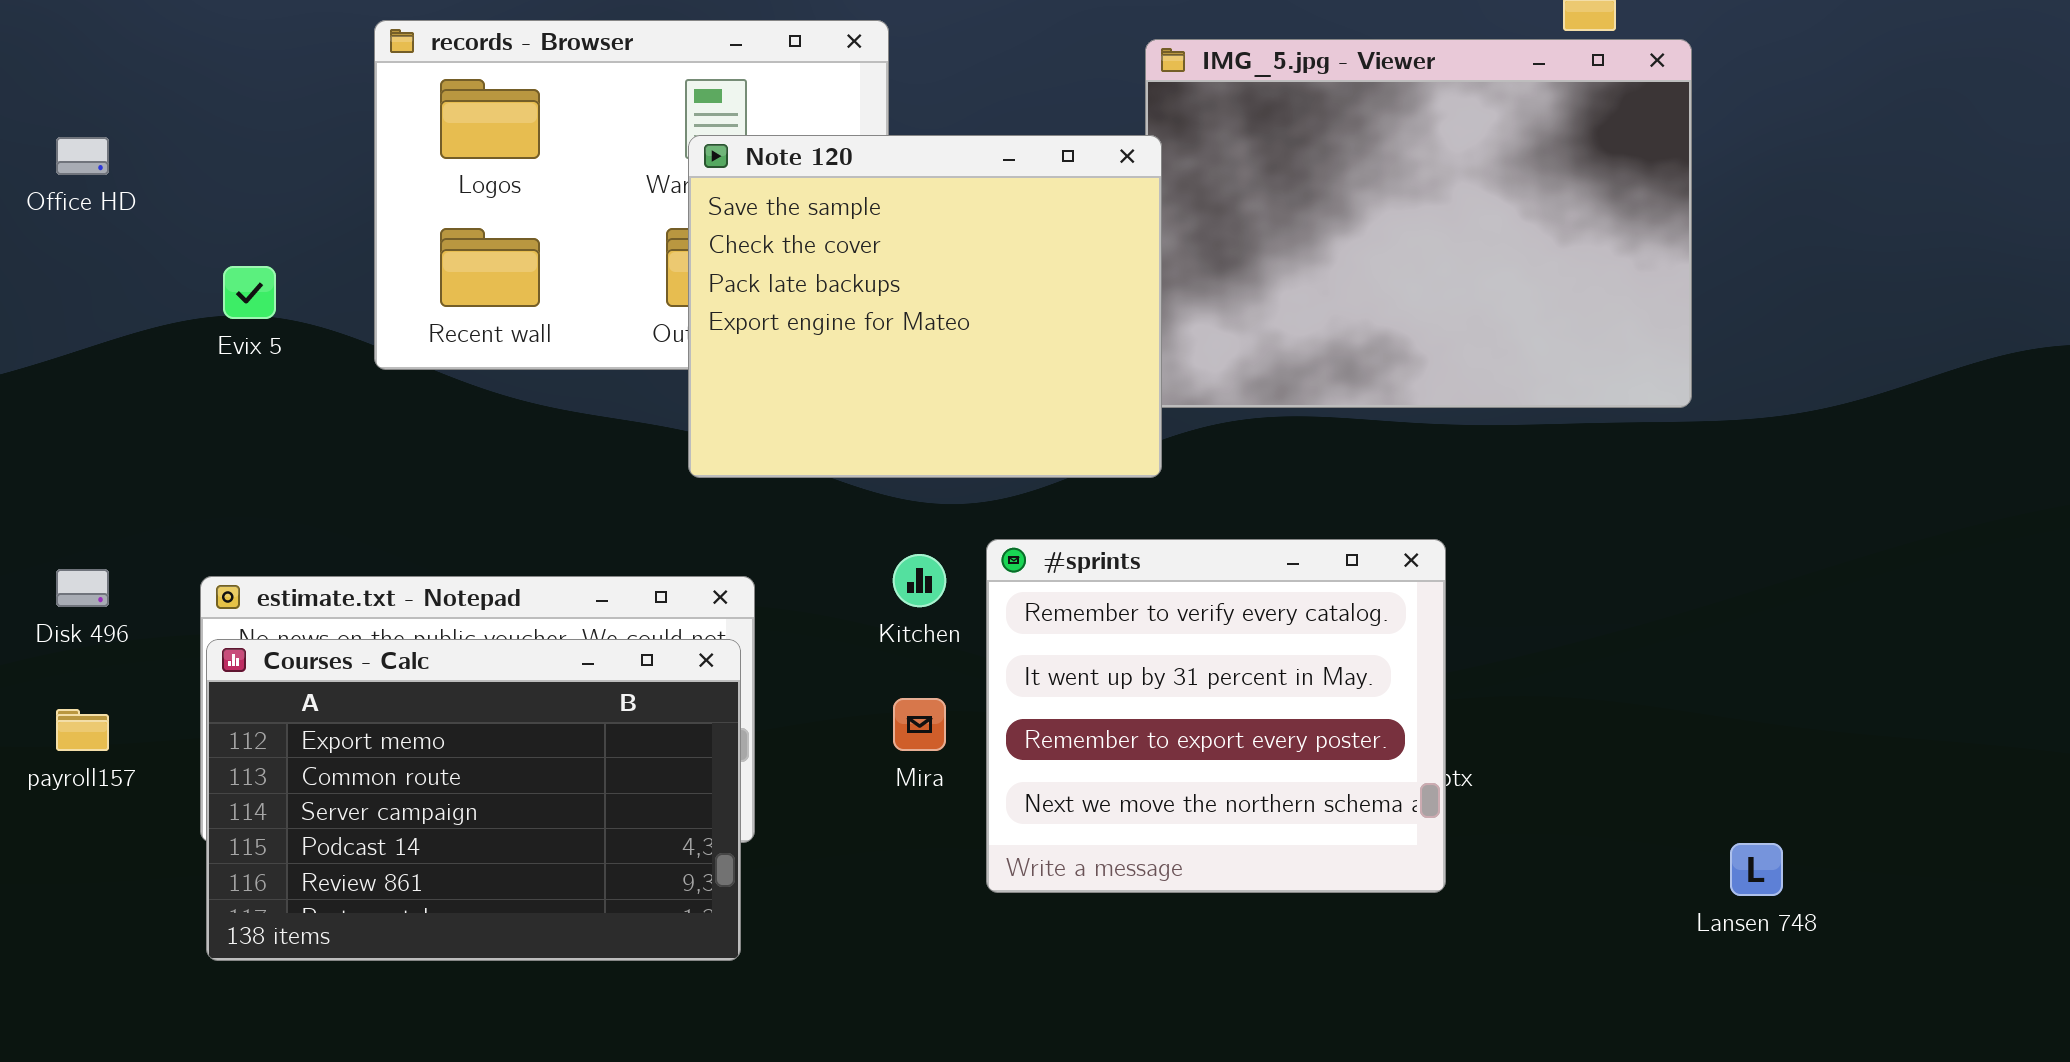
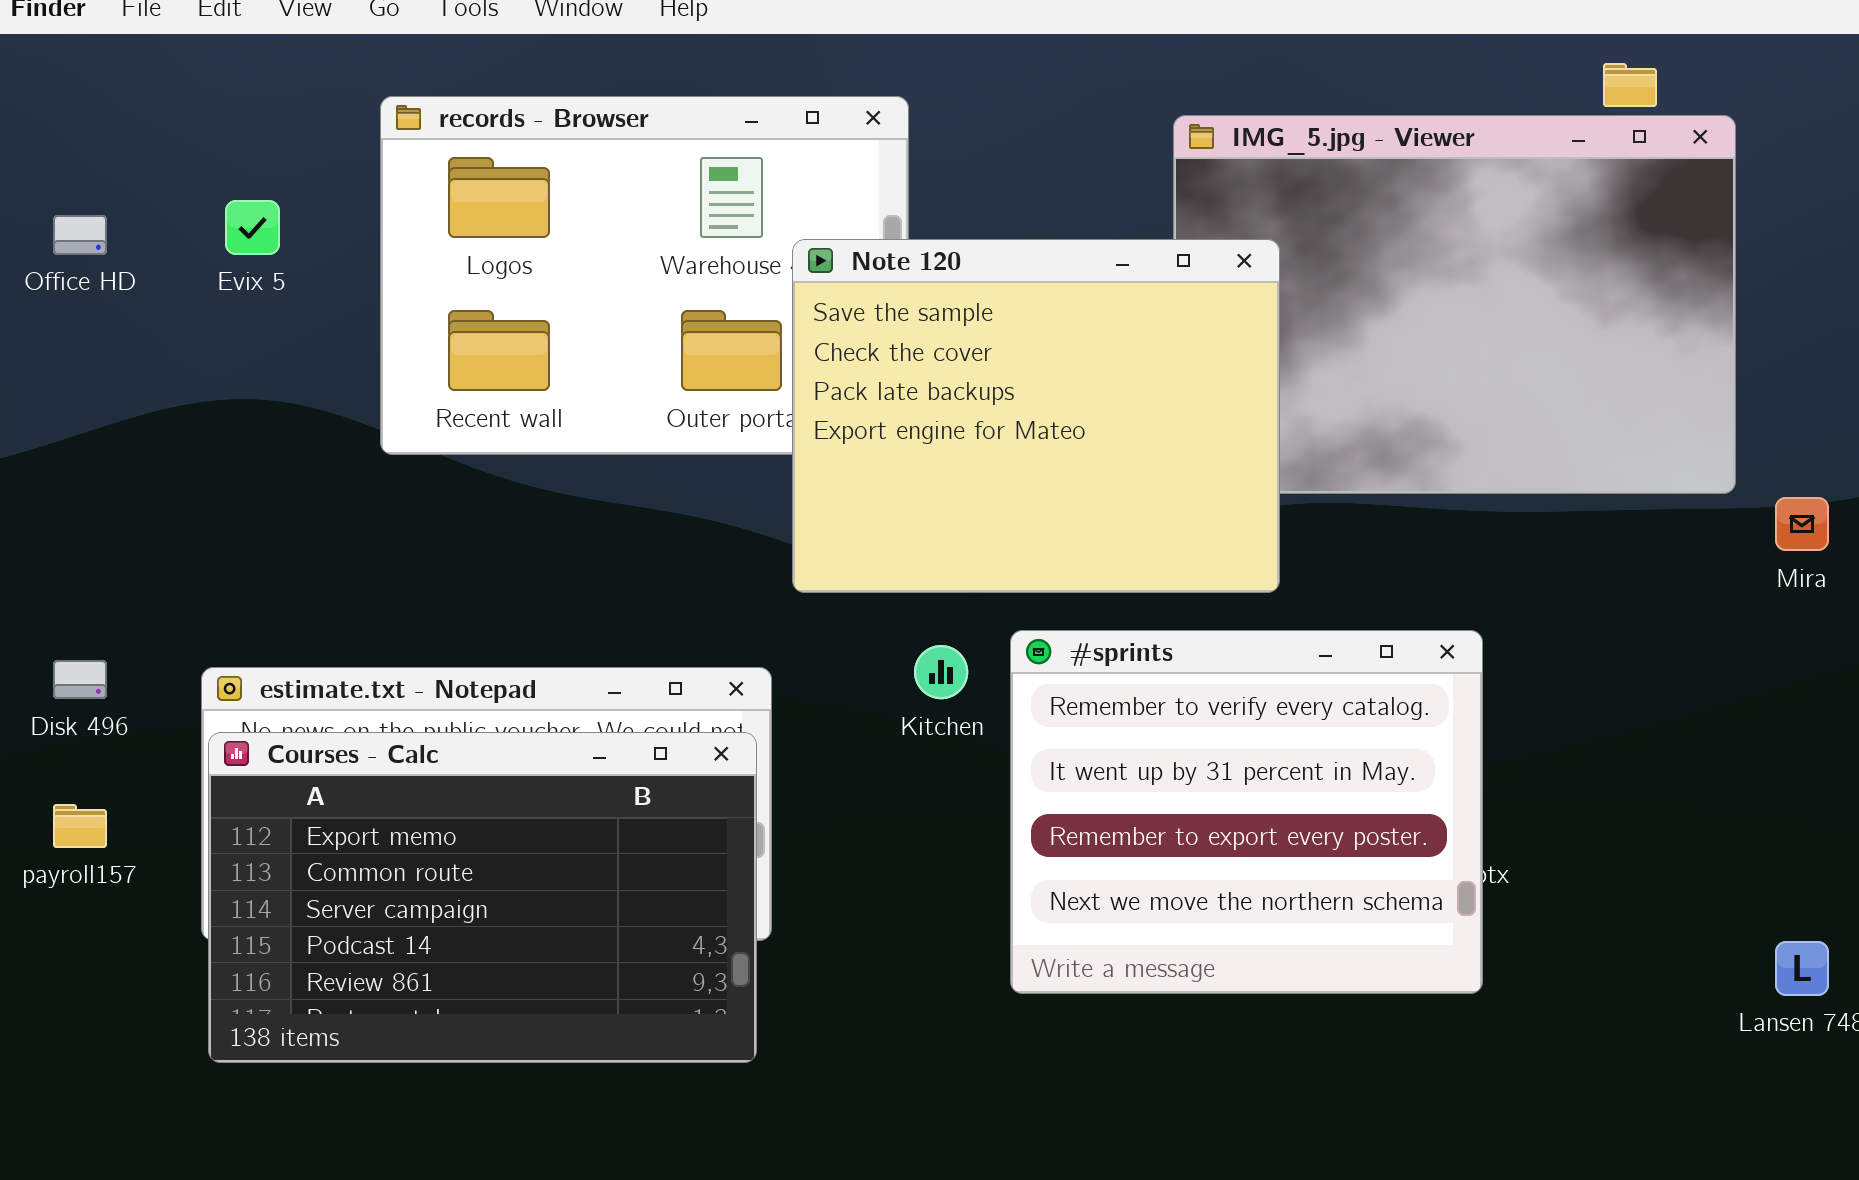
Note 120: [688,135,1162,478] -> [792,239,1280,593], moved
Evix 5: [223,266,276,319] -> [225,200,280,255], moved
Mira: [893,698,946,751] -> [1775,497,1829,551], moved

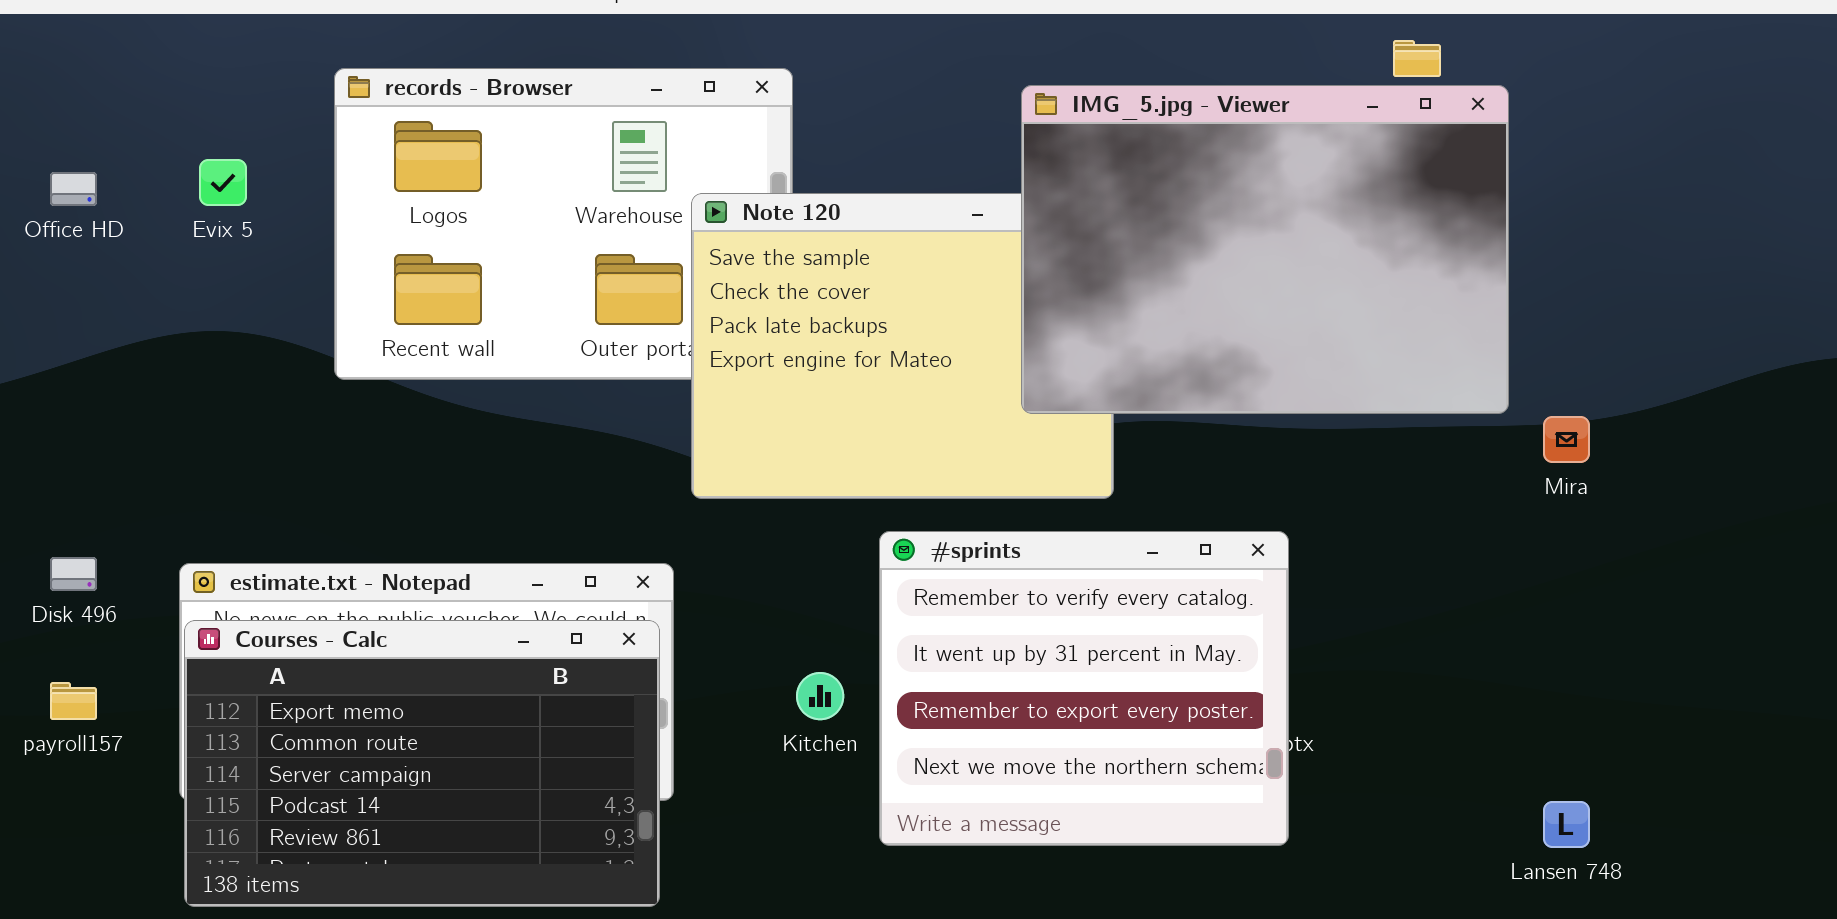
IMG_5.jpg - Viewer: [1173,115,1736,494] -> [1021,85,1509,414], raised
Kitchen: [914,645,968,699] -> [796,672,844,720], moved

